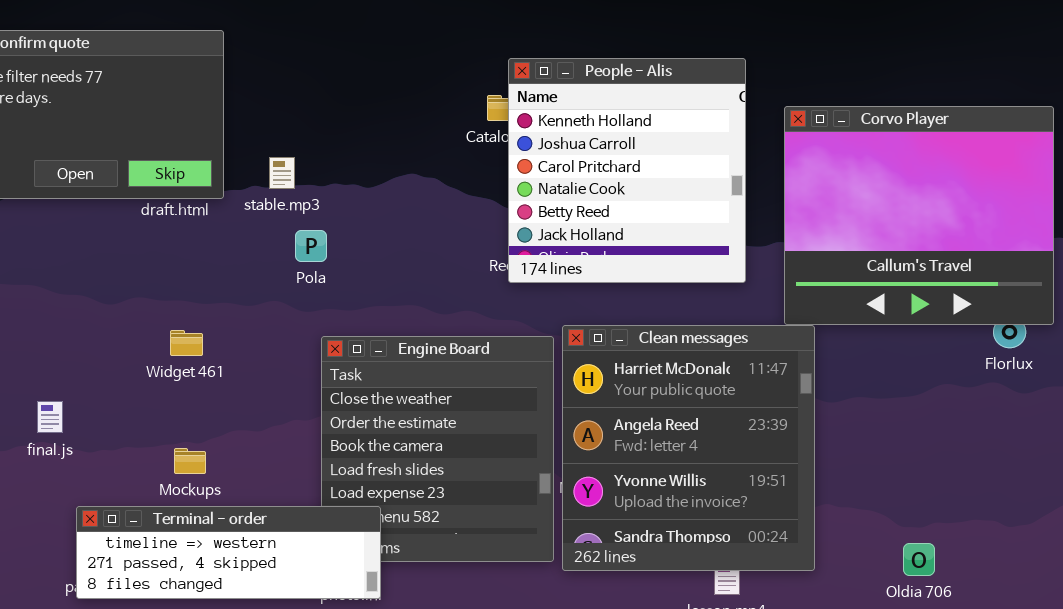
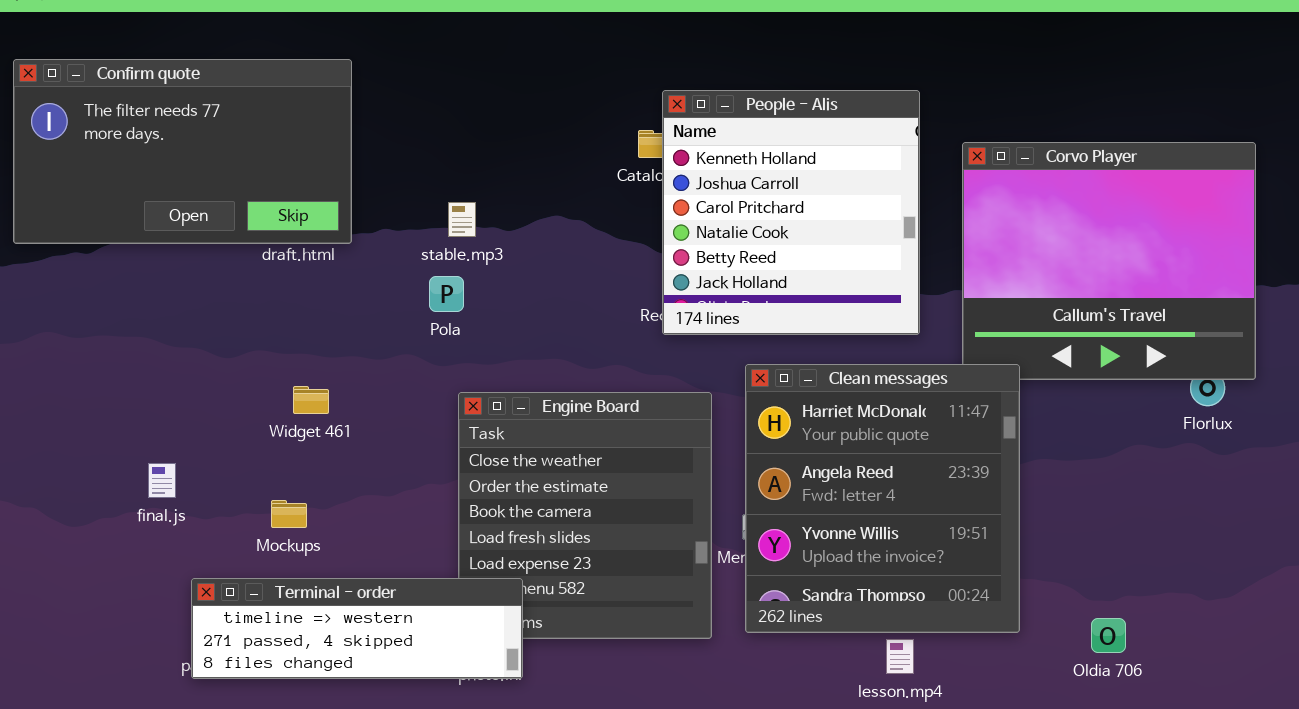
stable.mp3: [269,157,295,189] -> [448,202,476,237], moved
Clean messages: [562,325,815,571] -> [745,364,1020,633], moved
Mockups: [174,448,206,474] -> [271,500,307,528], moved

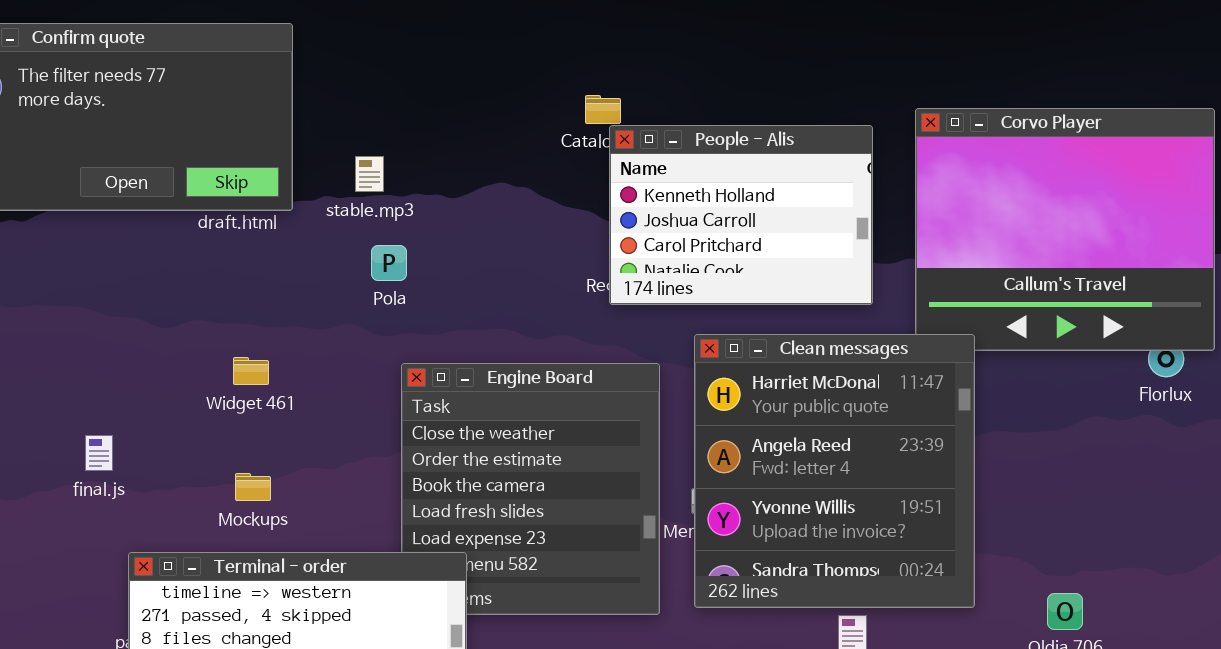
People - Alis: [662,90,920,335] -> [609,125,873,305], resized
stable.mp3: [448,202,476,237] -> [355,156,384,192], moved
Mockups: [271,500,307,528] -> [235,473,271,501], moved

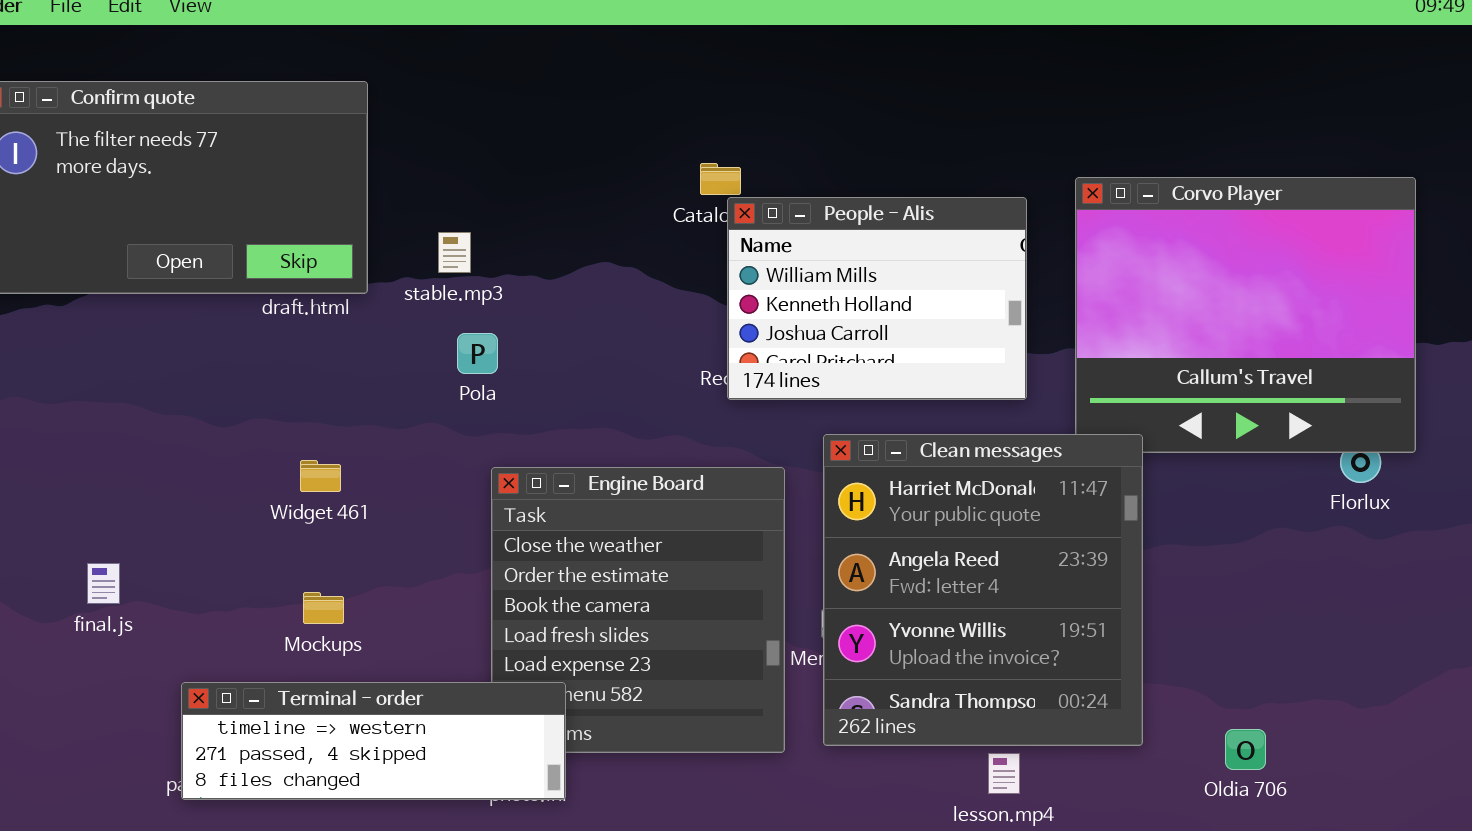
People - Alis: [609,125,873,305] -> [727,197,1027,400], scrolled up 1 row
final.js: [85,435,113,471] -> [87,563,120,604], moved

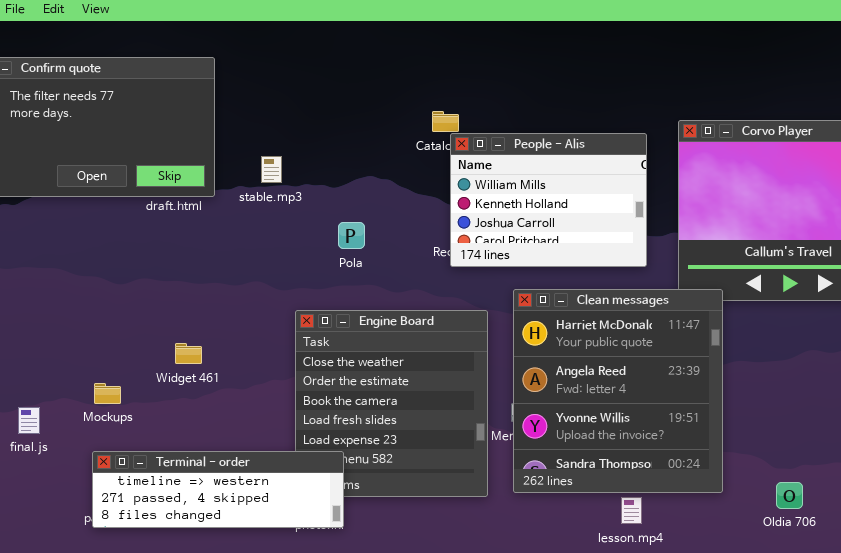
Pola: [457,333,498,374] -> [338,222,365,249], moved
Widget 461: [300,460,341,492] -> [175,343,202,364], moved
final.js: [87,563,120,604] -> [18,407,40,434], moved
Mockups: [303,592,344,624] -> [94,383,121,404], moved

